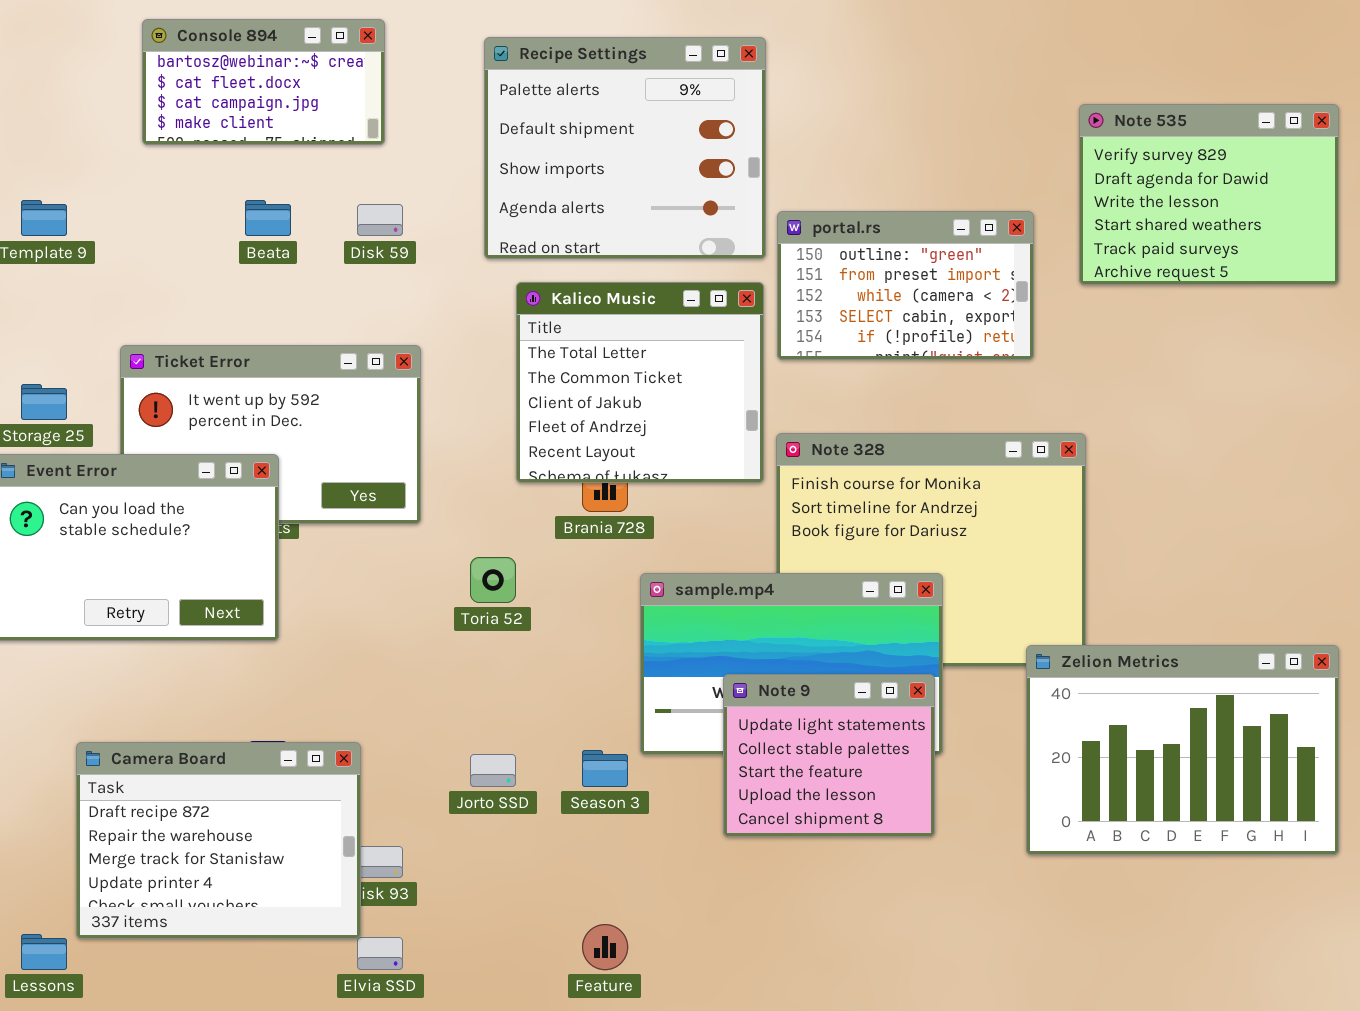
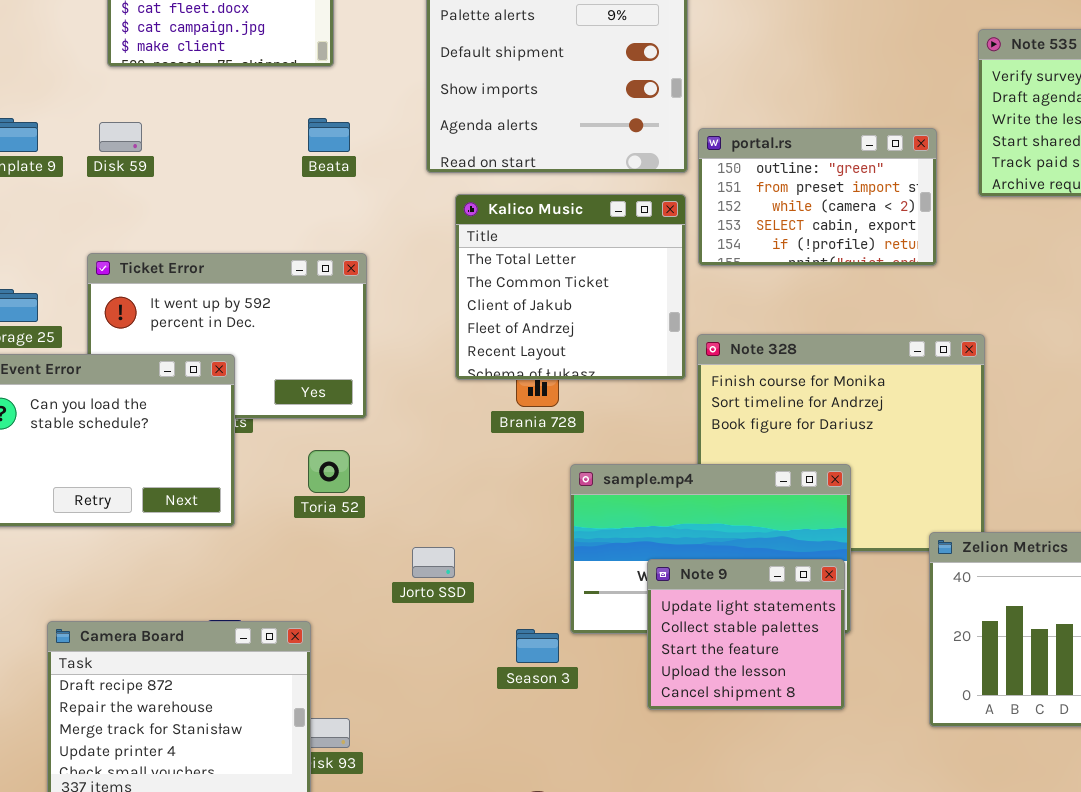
Beata: [245,200,291,236] -> [308,118,350,152], moved
Disk 59: [357,204,403,236] -> [99,122,142,152], moved
Toria 52: [470,557,516,603] -> [308,450,350,493], moved
Jorto SSD: [470,754,516,787] -> [412,547,455,578], moved

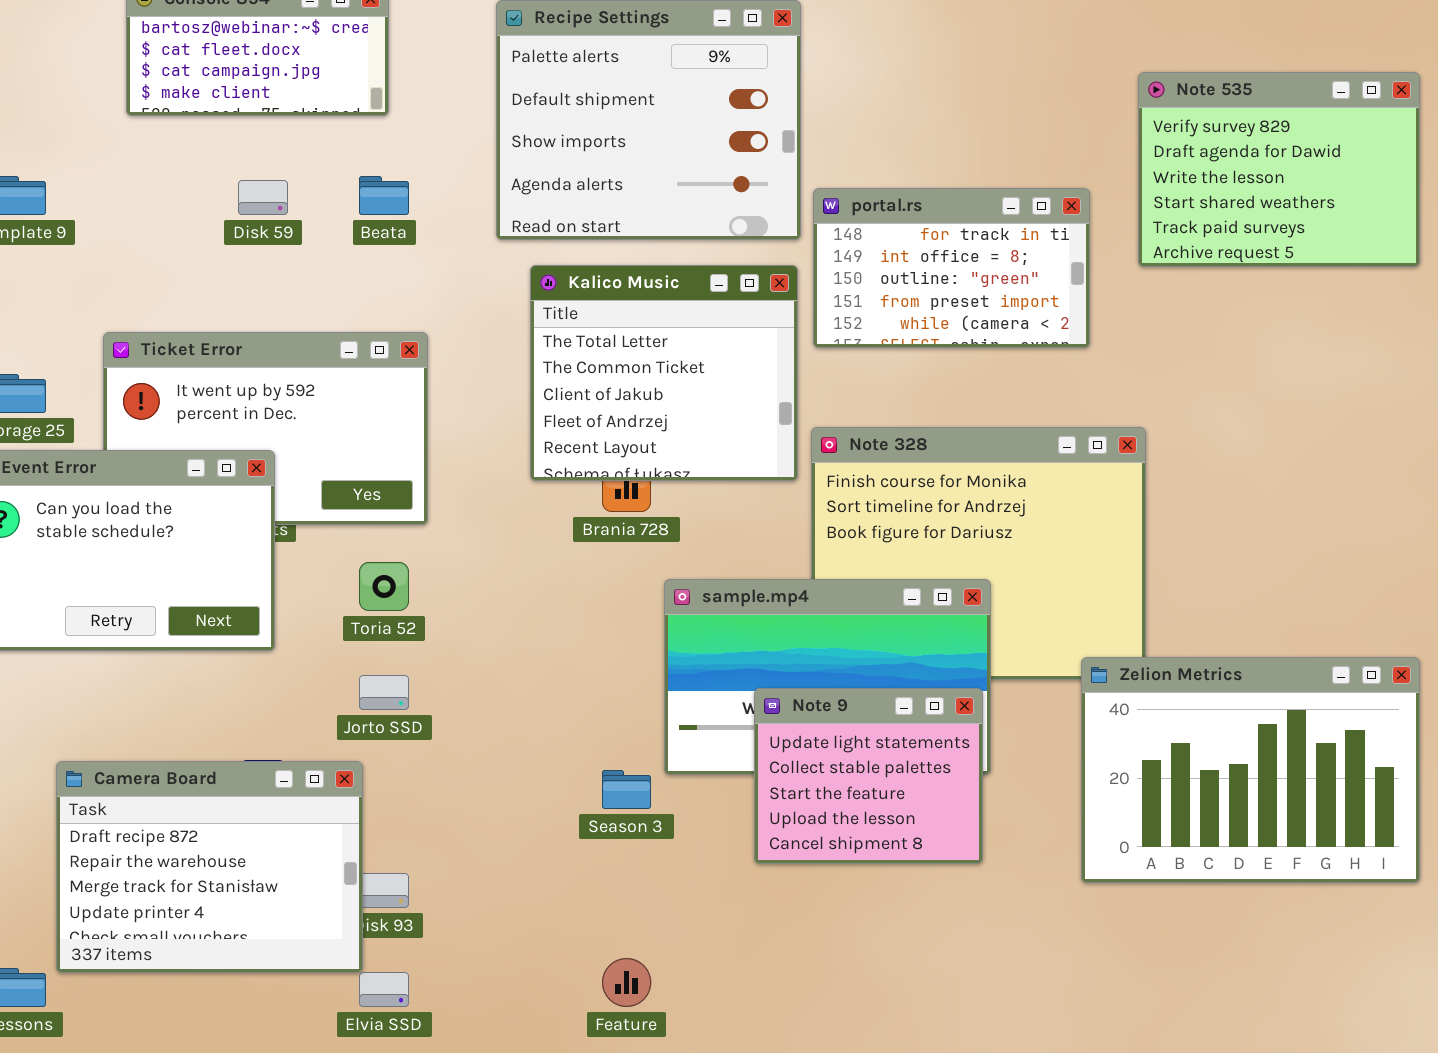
Disk 59: [99,122,142,152] -> [238,180,288,215], moved
portal.rs: [698,128,937,266] -> [813,188,1090,348], scrolled up 2 rows
Jorto SSD: [412,547,455,578] -> [359,675,409,710], moved

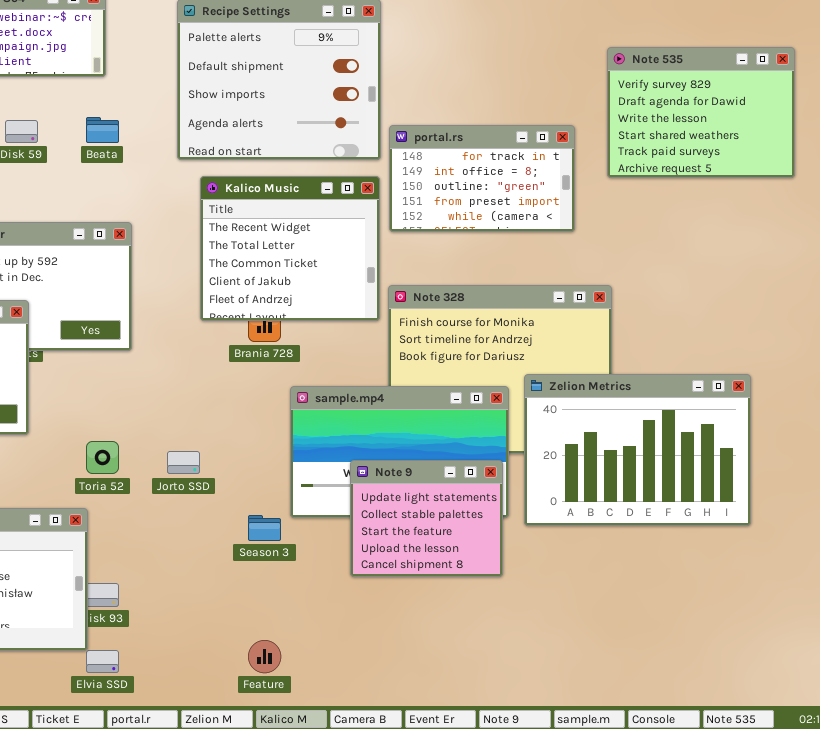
Kalico Music: [530,265,798,481] -> [200,176,380,321], scrolled up 1 row
Toria 52: [359,562,409,611] -> [86,441,119,474], moved
Zelion Metrics: [1081,657,1420,883] -> [524,374,751,526], moved
Jorto SSD: [359,675,409,710] -> [167,451,200,474], moved

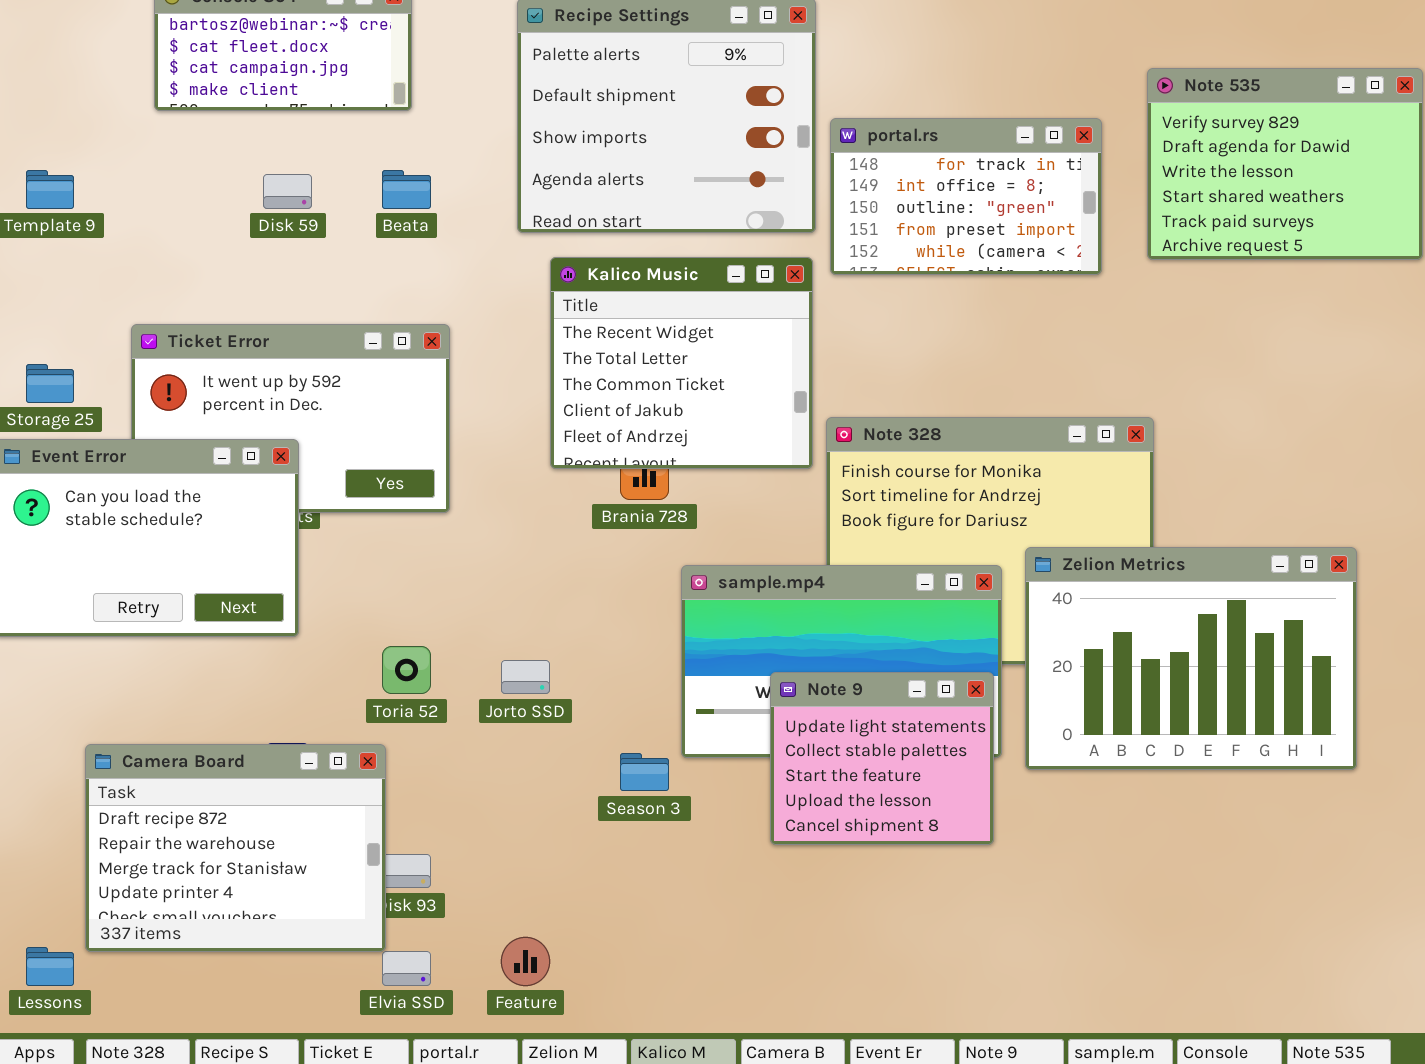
portal.rs: [389,125,575,232] -> [830,118,1102,275], moved
Feature: [248,640,281,673] -> [501,937,550,986], moved

